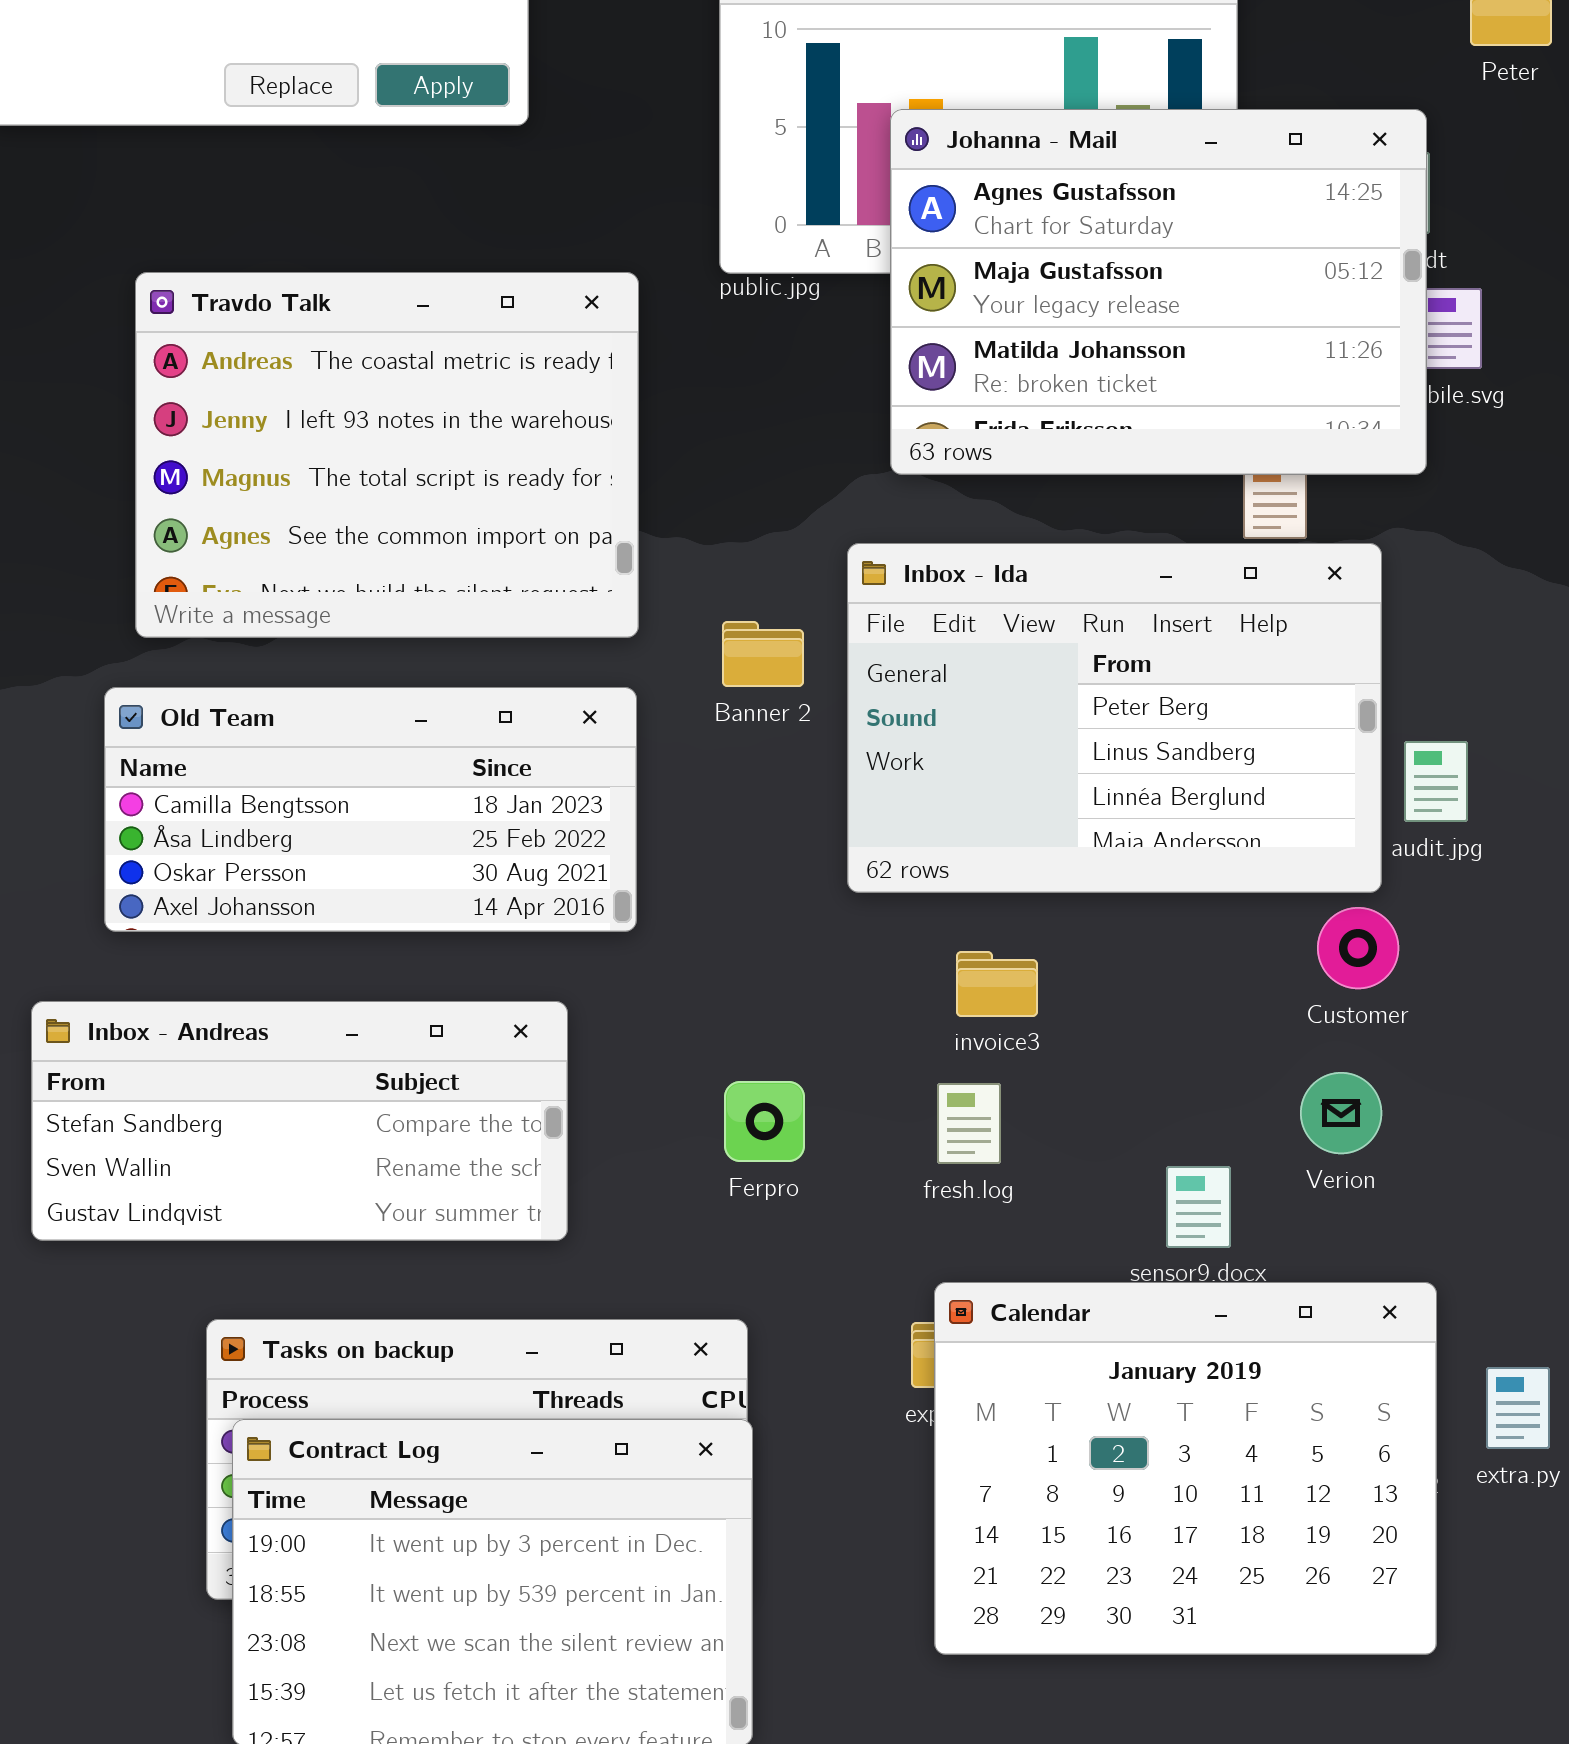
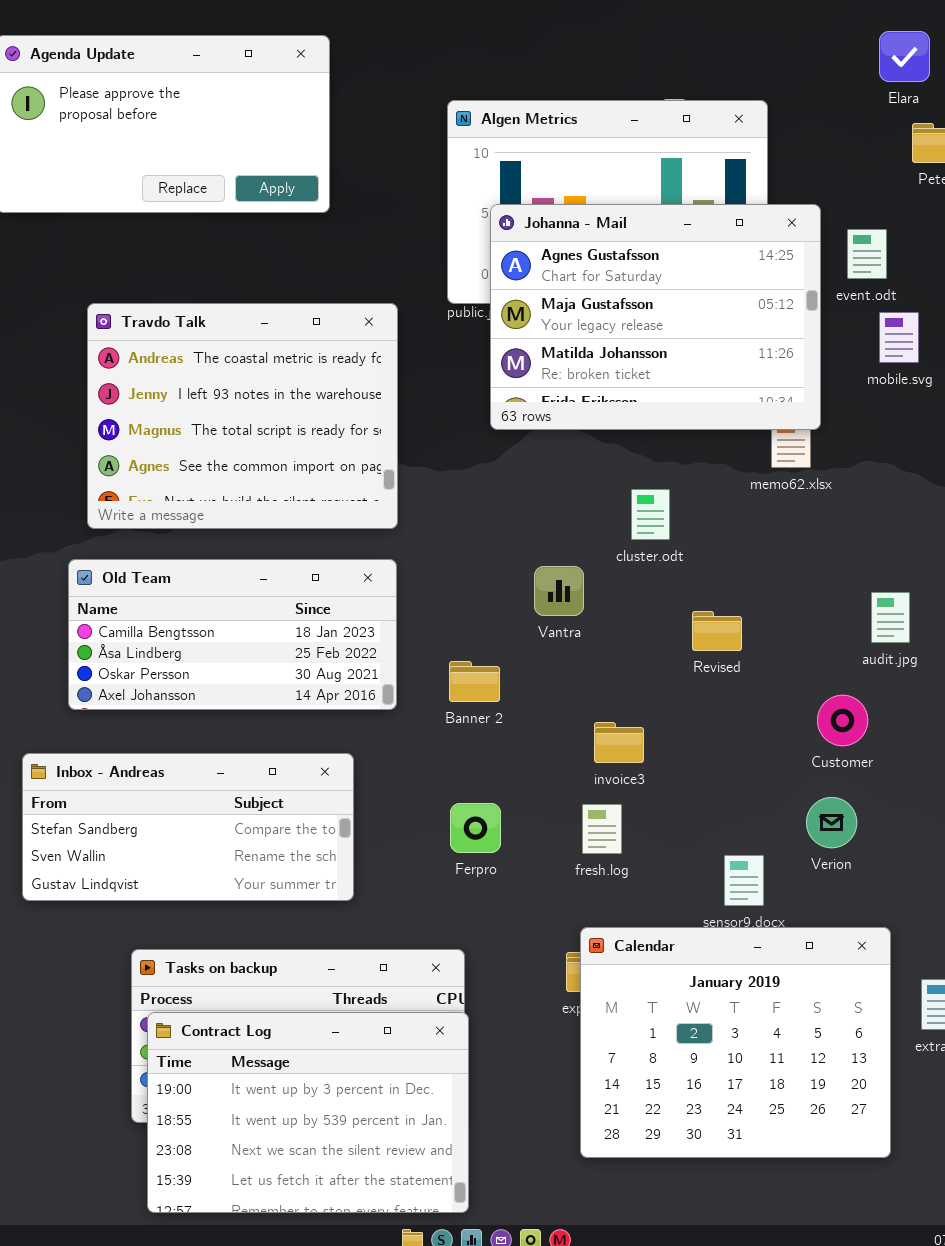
Johanna - Mail: [890,109,1427,475] -> [490,204,821,430], moved
Inbox - Ida: [847,543,1382,893] -> none, closed
Banner 2: [722,621,804,687] -> [449,661,500,702], moved

